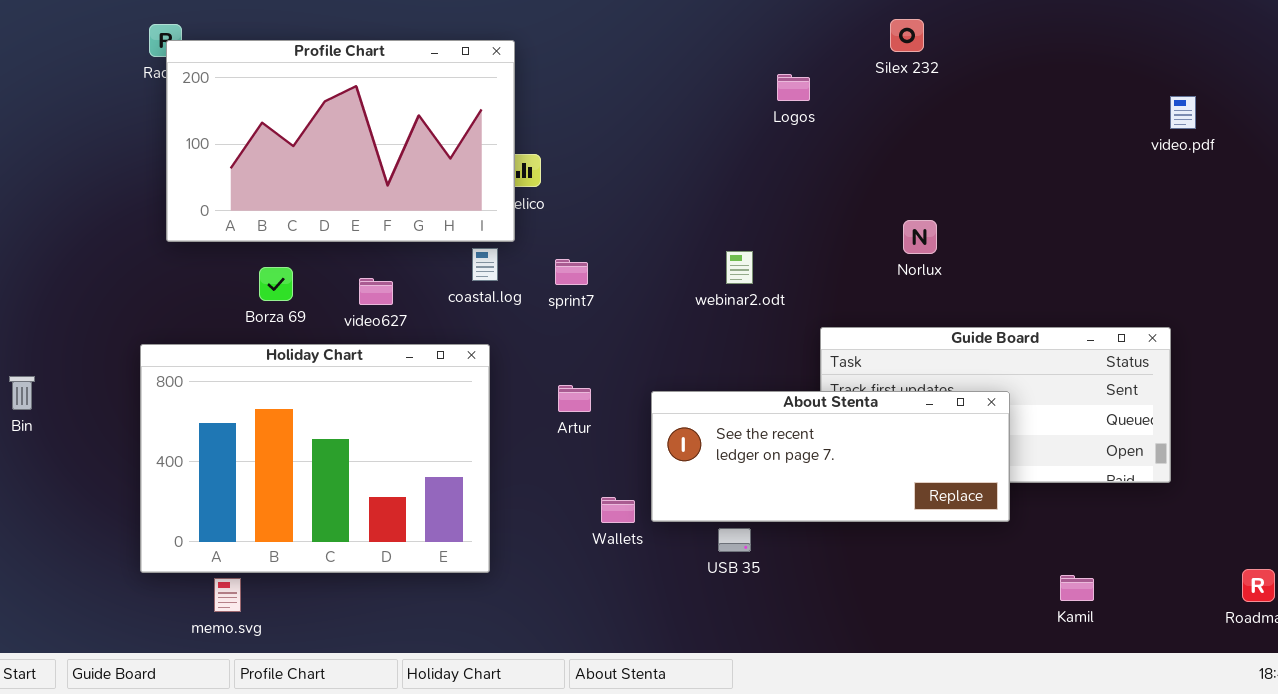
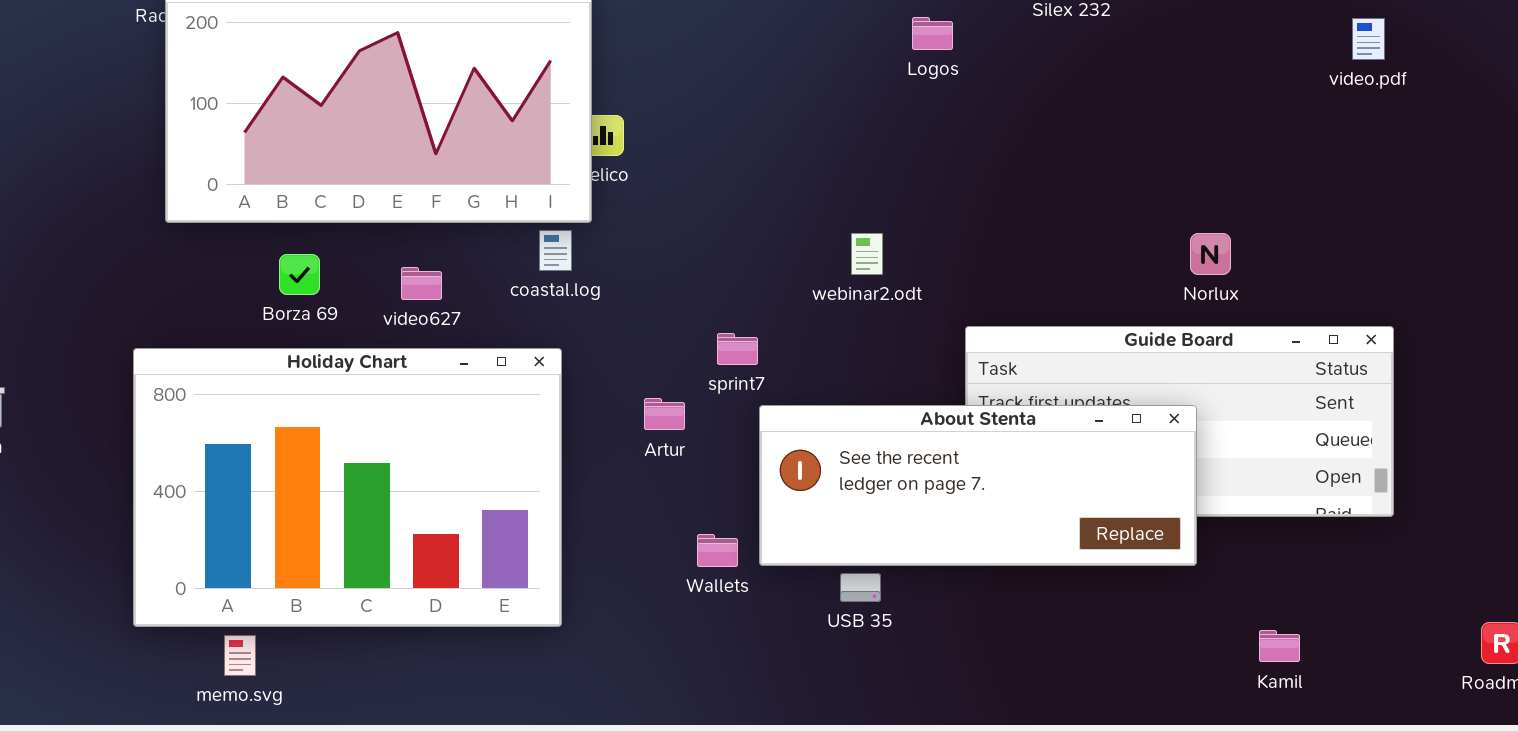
video.pdf: [1170,96,1196,129] -> [1352,18,1385,60], moved
Norlux: [903,220,937,254] -> [1190,233,1231,275], moved
sprint7: [555,259,588,285] -> [717,333,758,365], moved

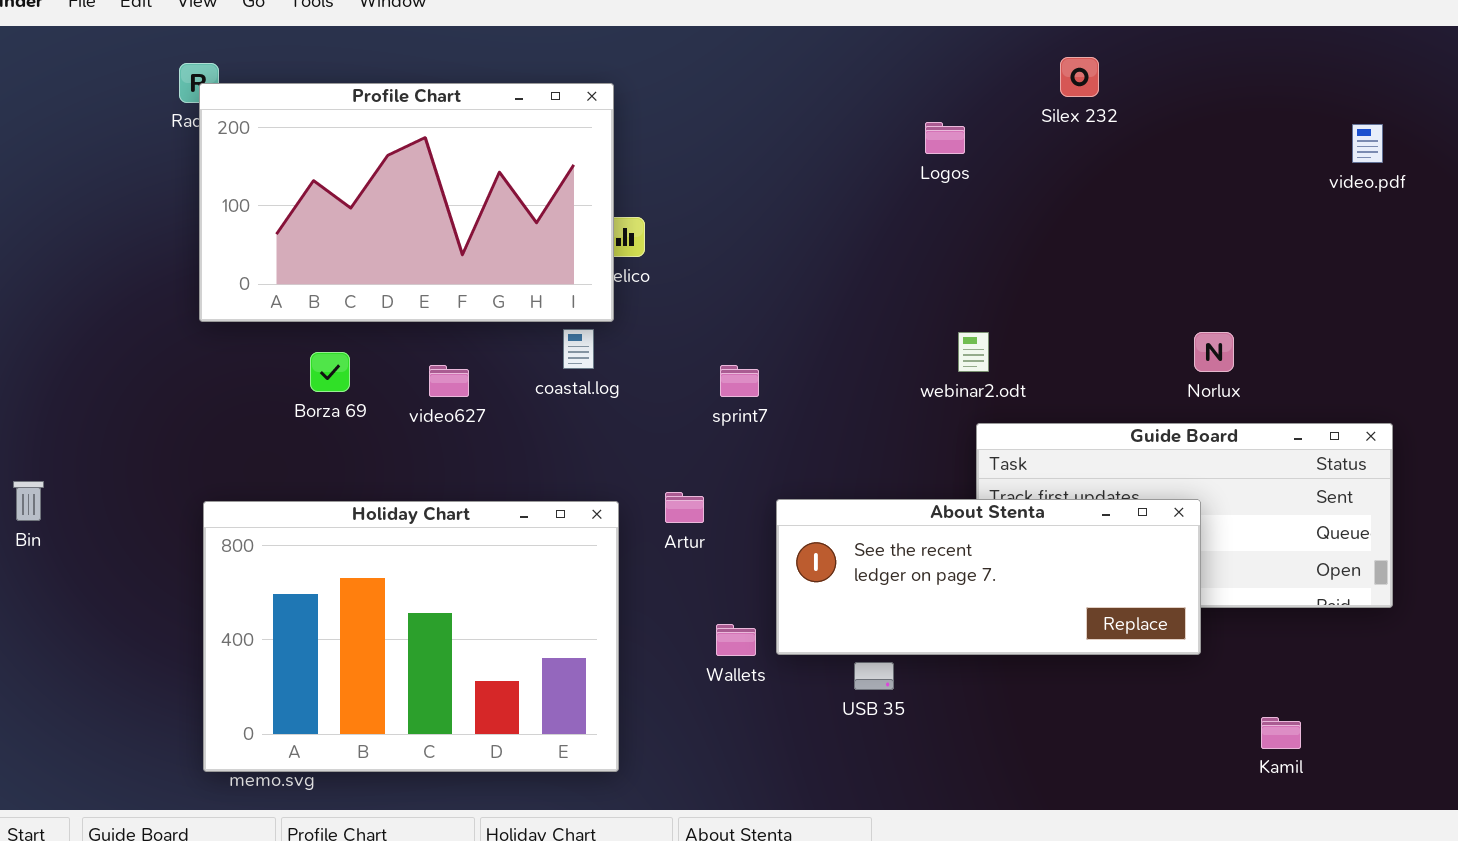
webinar2.odt: [851,233,883,275] -> [958,332,989,372], moved
sprint7: [717,333,758,365] -> [720,365,759,397], moved
Holiday Chart: [133,348,562,627] -> [203,501,619,772], moved

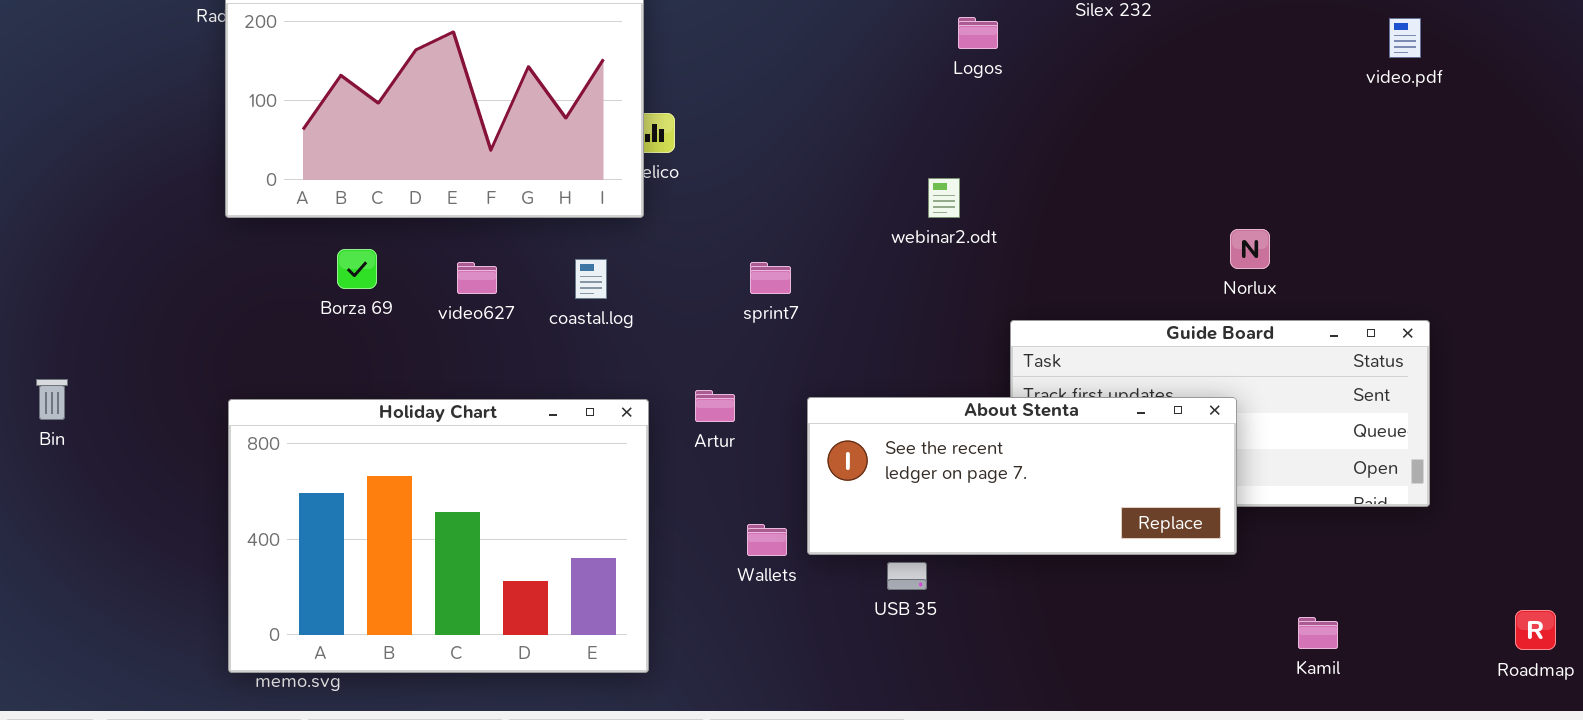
coastal.log: [563,329,594,369] -> [575,259,607,299], moved
webinar2.odt: [958,332,989,372] -> [928,178,960,218], moved

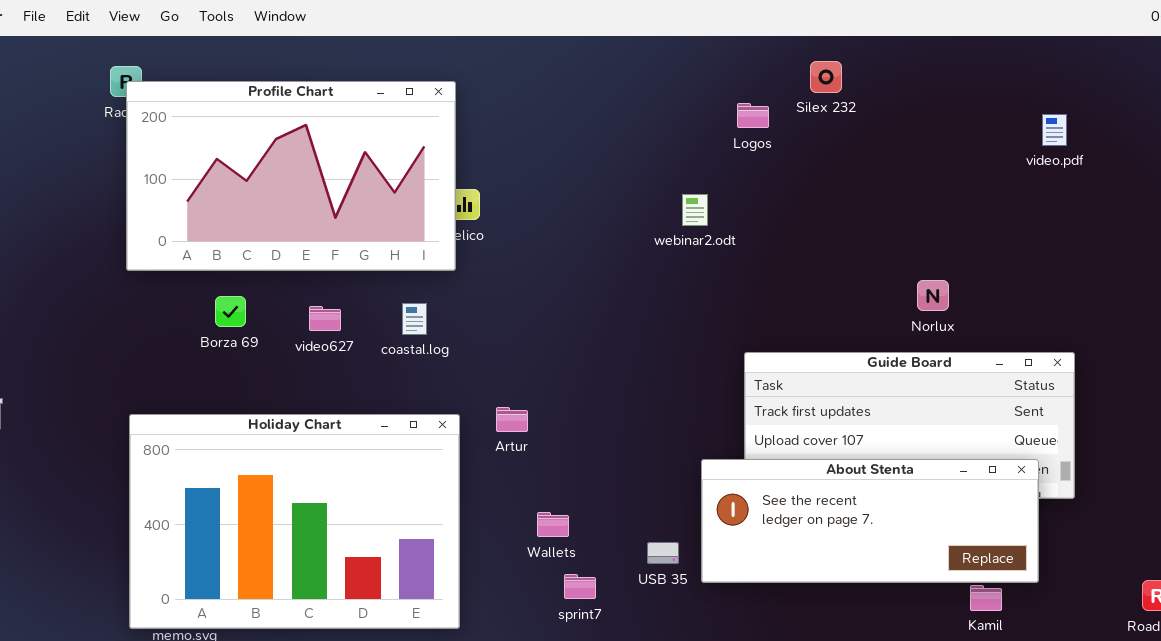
Logos: [958,17,998,49] -> [737,103,769,128], moved
webinar2.odt: [928,178,960,218] -> [682,194,708,226], moved
sprint7: [750,262,791,294] -> [564,574,596,599], moved
About Stenta: [807,397,1237,555] -> [701,459,1039,583], moved

